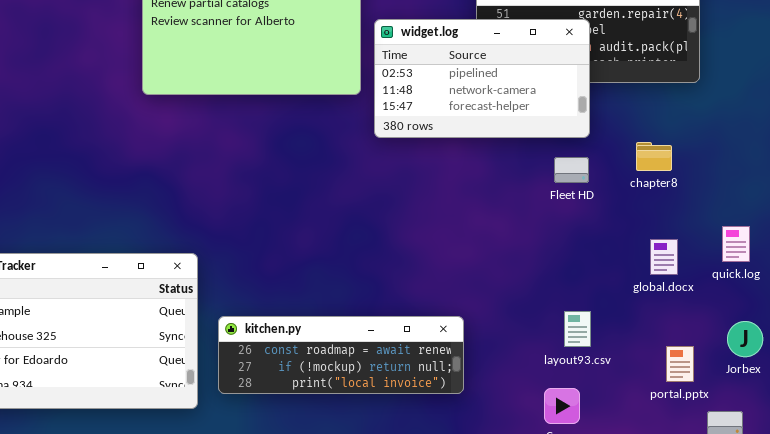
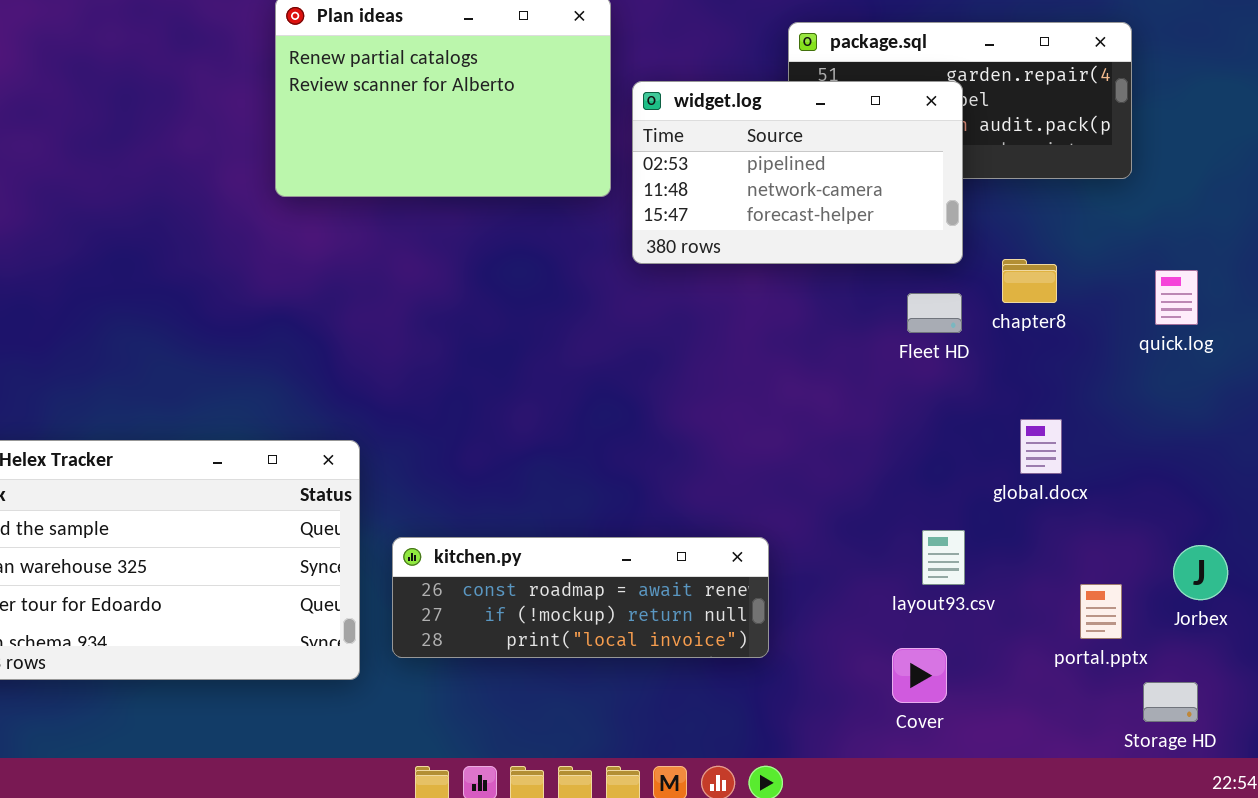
chapter8: [636,142,672,171] -> [1002,259,1057,303], moved
quick.log: [722,226,750,262] -> [1155,270,1198,325], moved
global.docx: [650,239,678,275] -> [1020,419,1062,474], moved

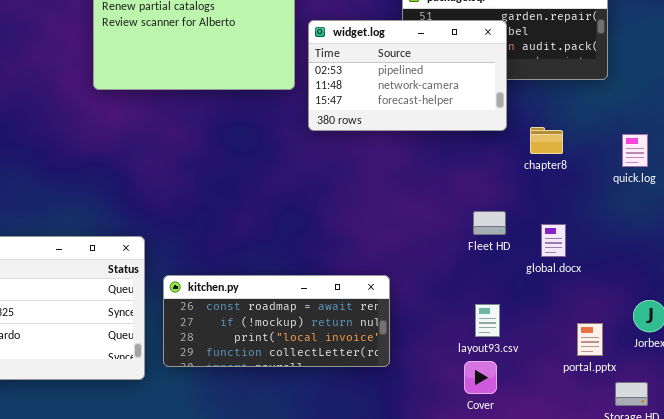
Fleet HD: [907,293,962,333] -> [473,211,506,235], moved
layout93.csv: [922,530,965,585] -> [475,304,500,337], moved
kitchen.py: [392,537,769,658] -> [163,275,390,367], resized

